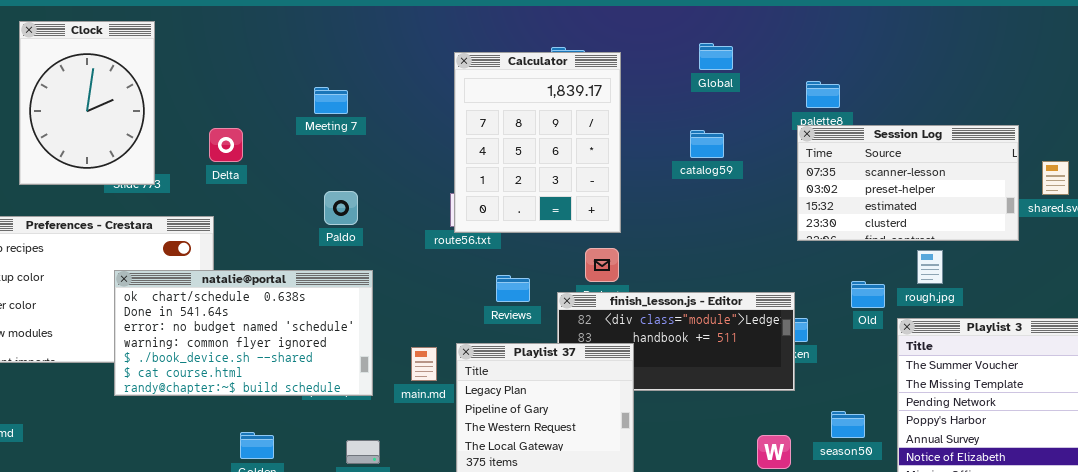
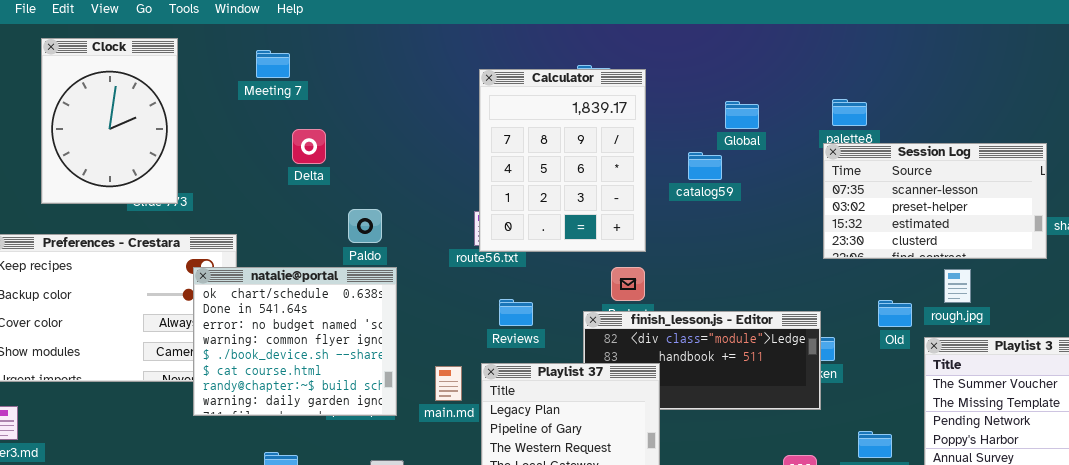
Global: [699,43,733,70] -> [725,101,759,129], moved
Meeting 7: [314,87,348,114] -> [256,50,290,78], moved
Delta: [209,128,243,162] -> [292,129,326,164], moved
catalog59: [690,130,724,158] -> [688,152,722,180], moved
natalie@portal: [114,270,373,396] -> [193,267,397,416], resized
Reviews: [496,275,530,302] -> [499,299,533,326], moved

